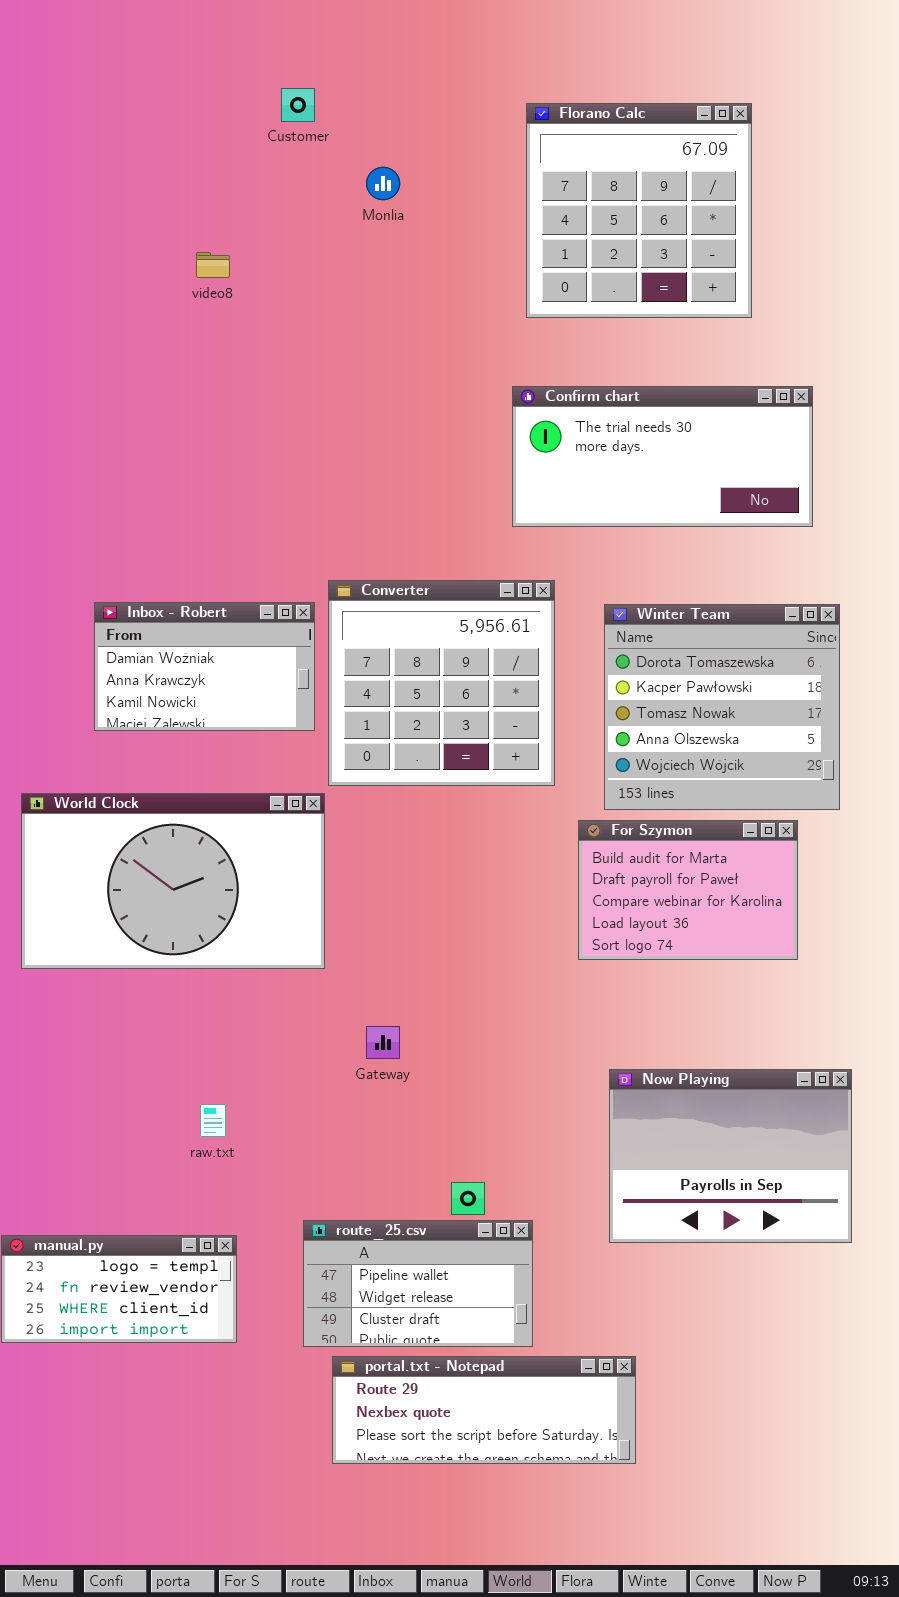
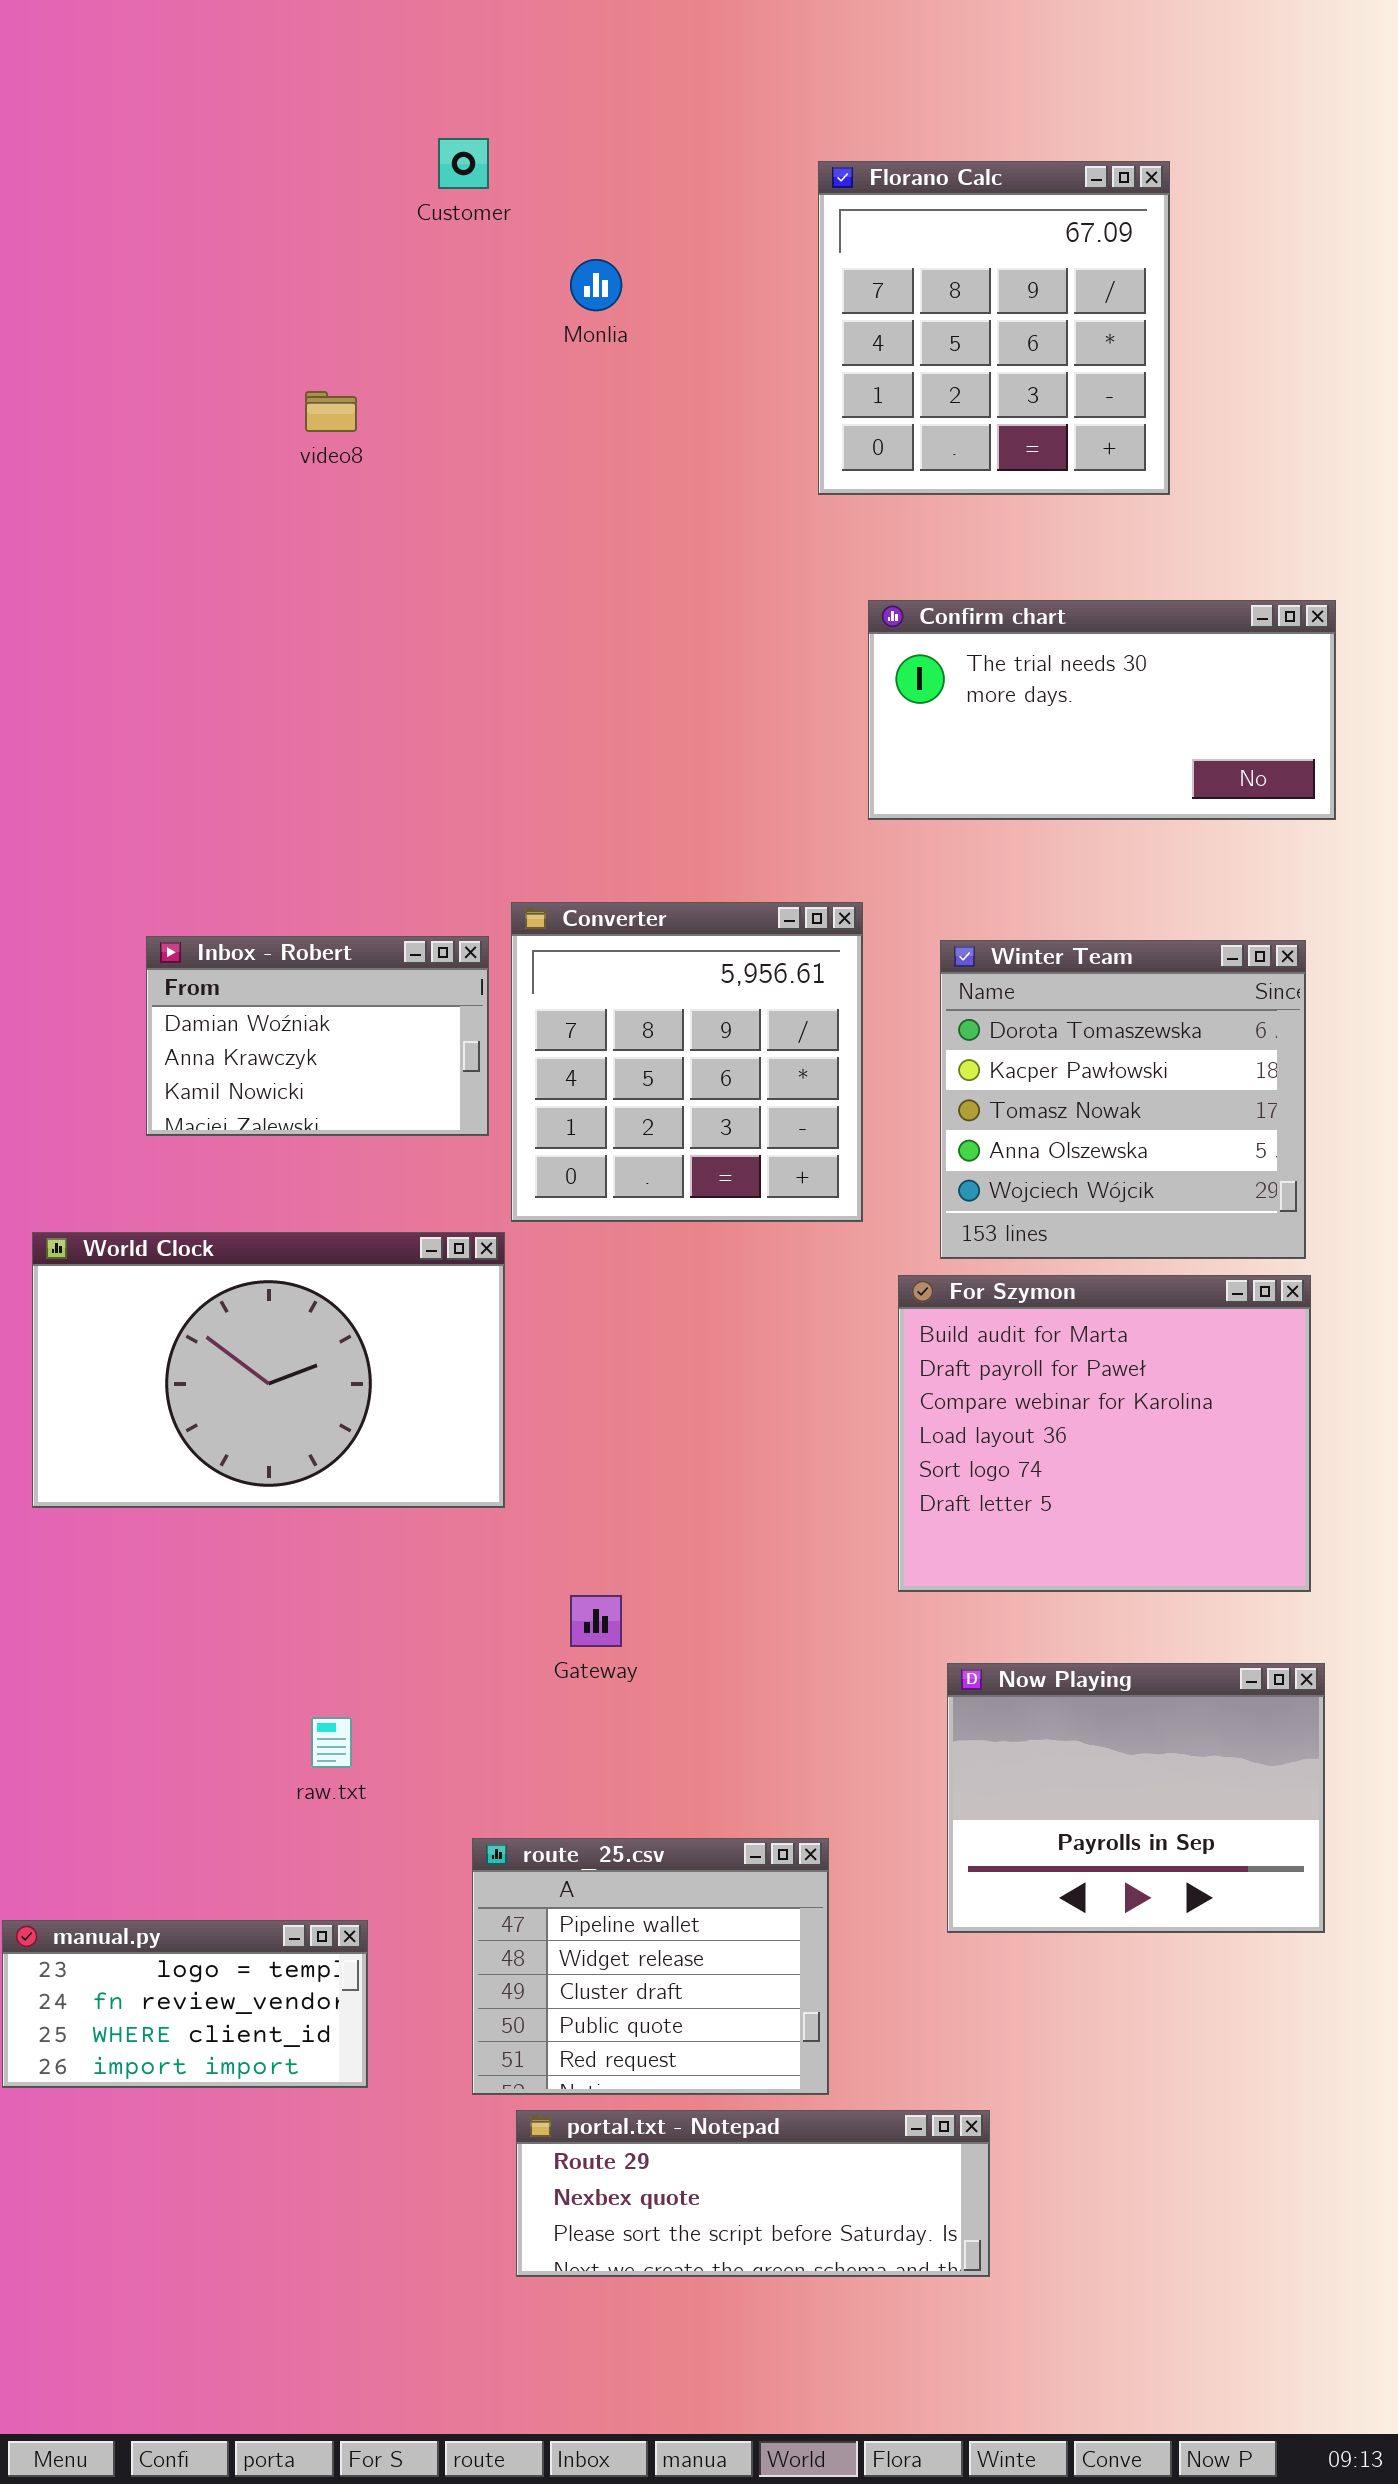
Confirm chart: [512,386,813,527] -> [868,600,1336,820], moved
For Szymon: [578,820,798,960] -> [898,1275,1311,1592], resized
route_25.csv: [303,1220,533,1347] -> [472,1838,829,2095], resized

